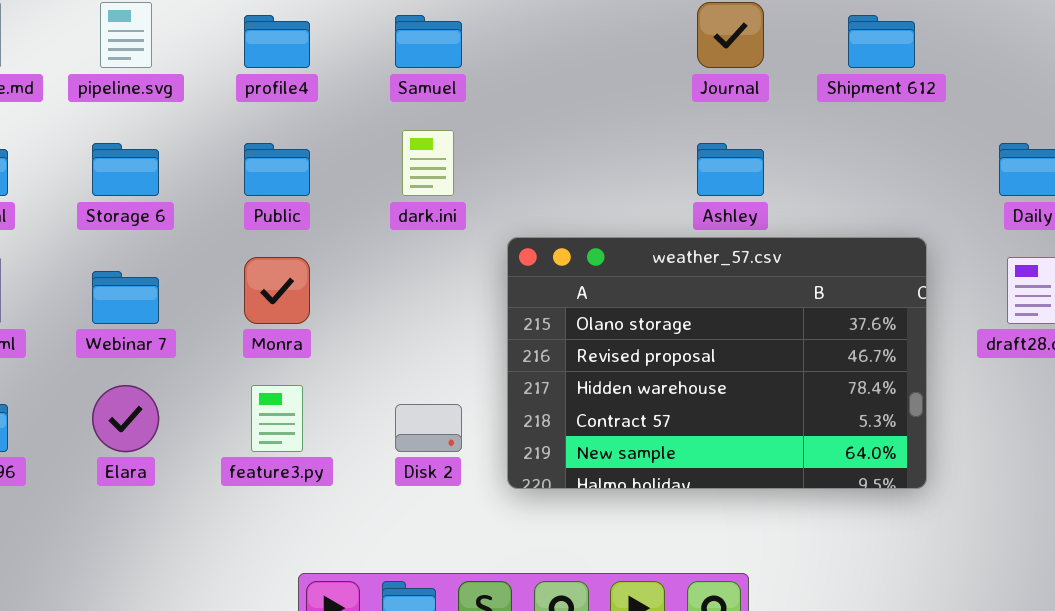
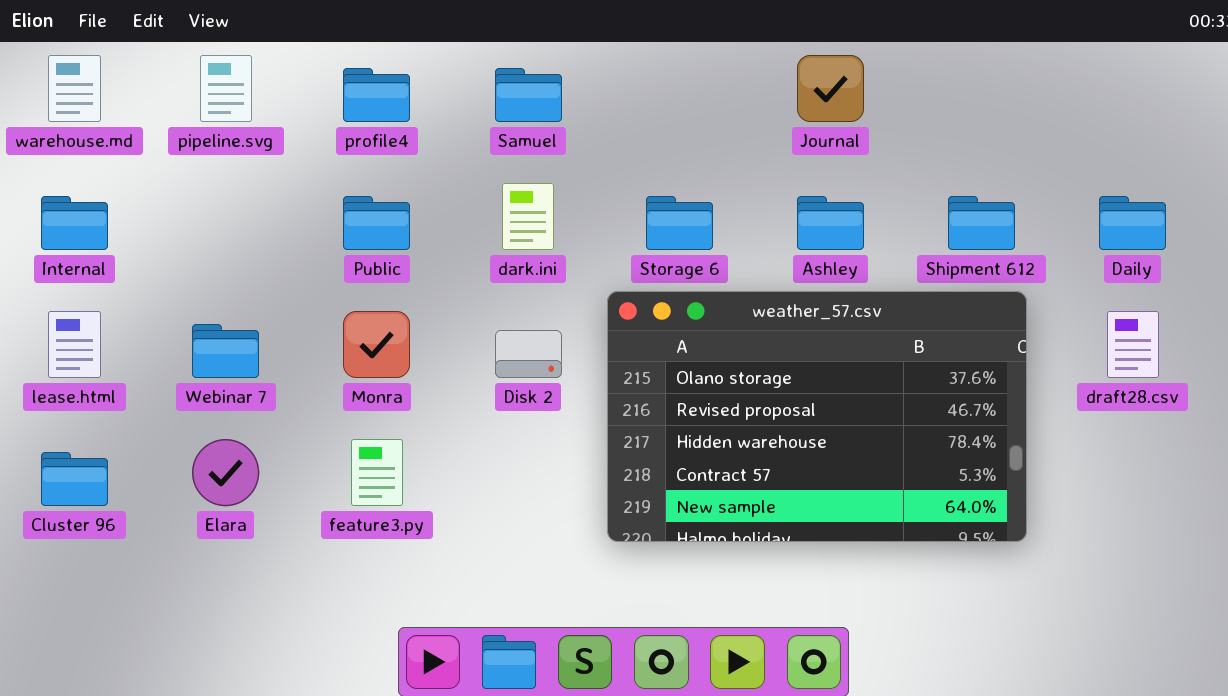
Shipment 612: [848,15,915,68] -> [948,196,1015,250], moved
Storage 6: [92,143,159,196] -> [646,196,713,250], moved
Disk 2: [395,404,462,452] -> [495,330,562,378], moved

